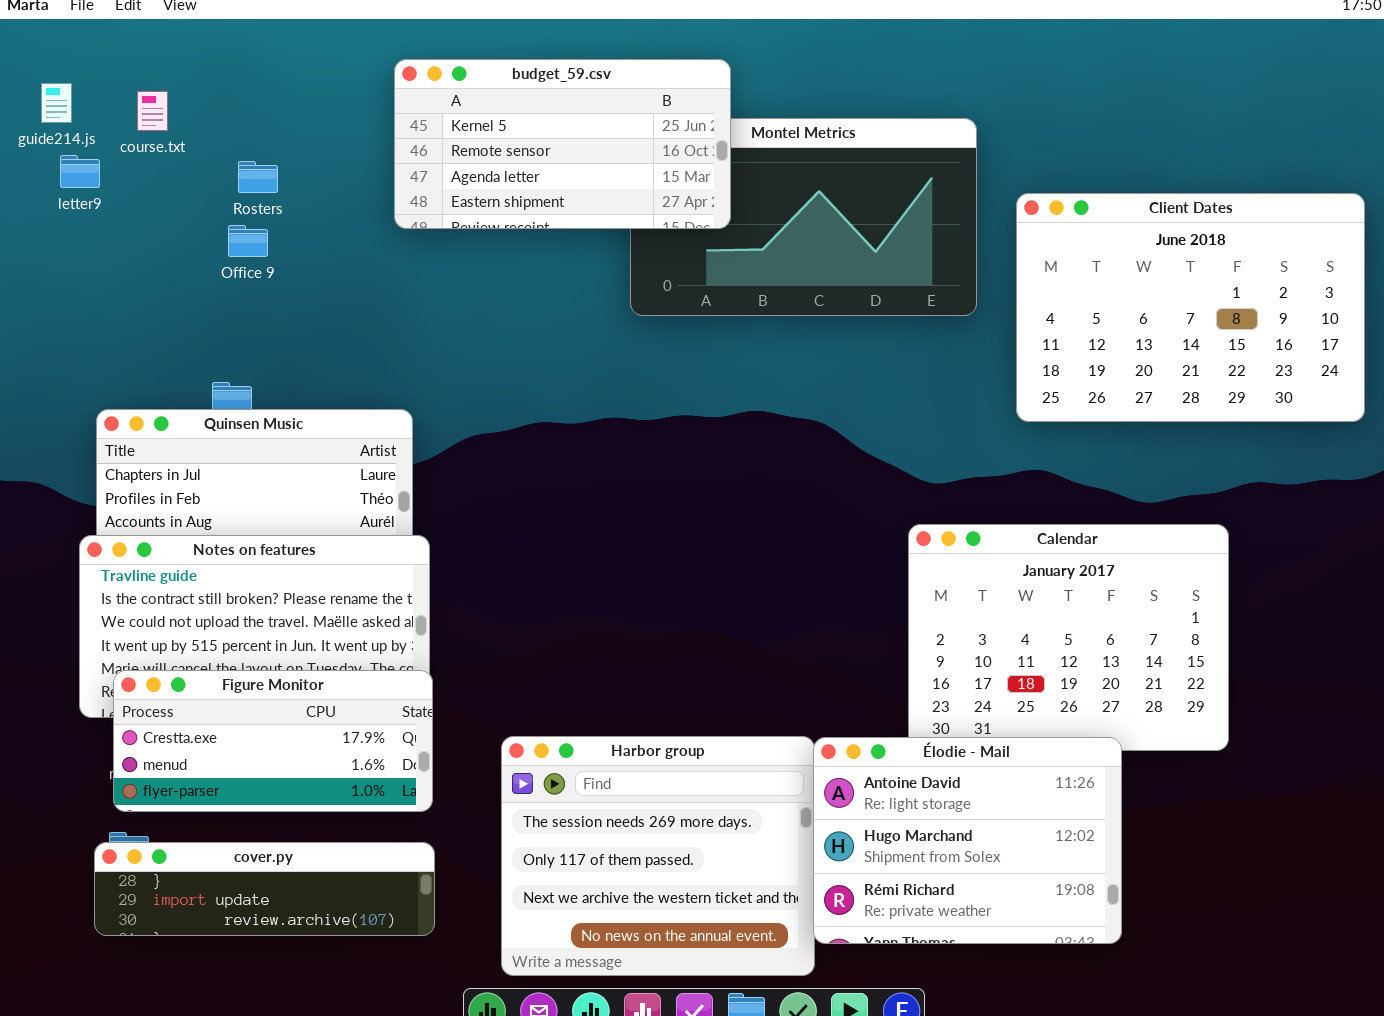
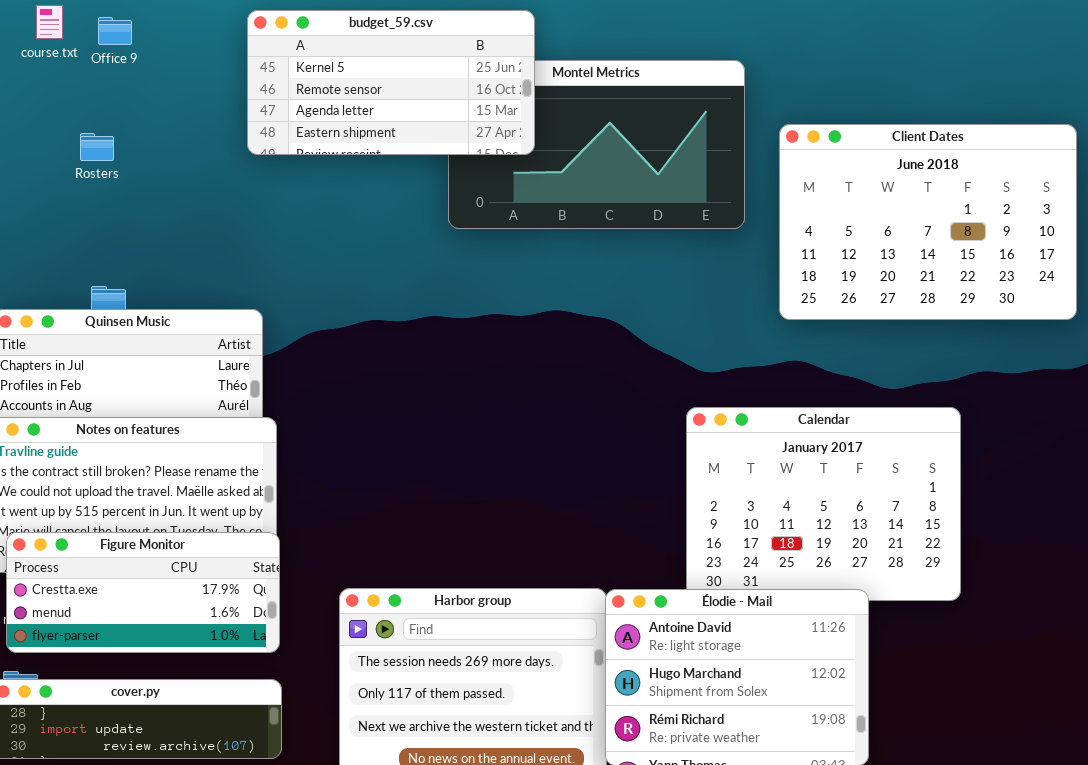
course.txt: [137,91,168,131] -> [36,5,63,39], moved
Rosters: [238,161,278,193] -> [80,133,114,161], moved
Office 9: [228,225,268,257] -> [98,17,132,45], moved

